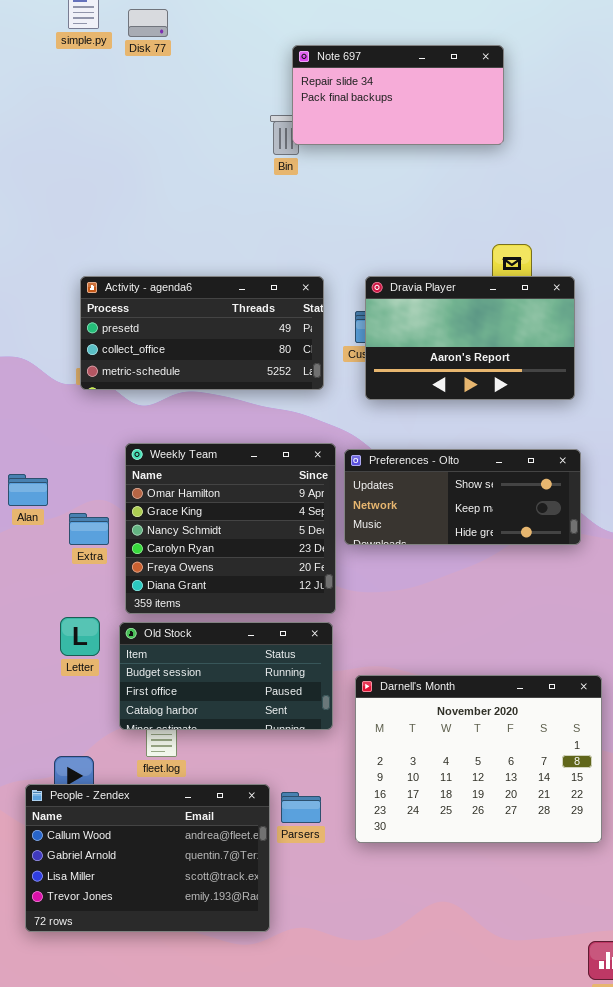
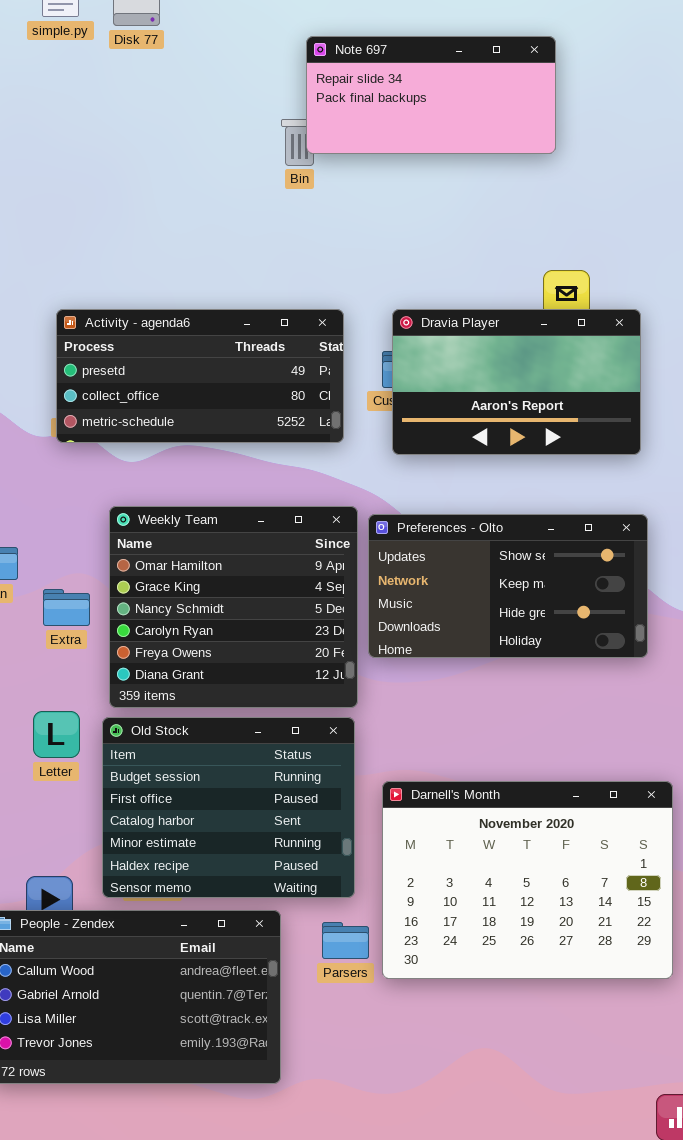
Preferences - Olto: [344,449,581,545] -> [368,514,648,658], resized
Old Stock: [119,622,333,730] -> [102,717,355,898], resized
Parsers: [281,792,321,823] -> [322,922,369,959], moved

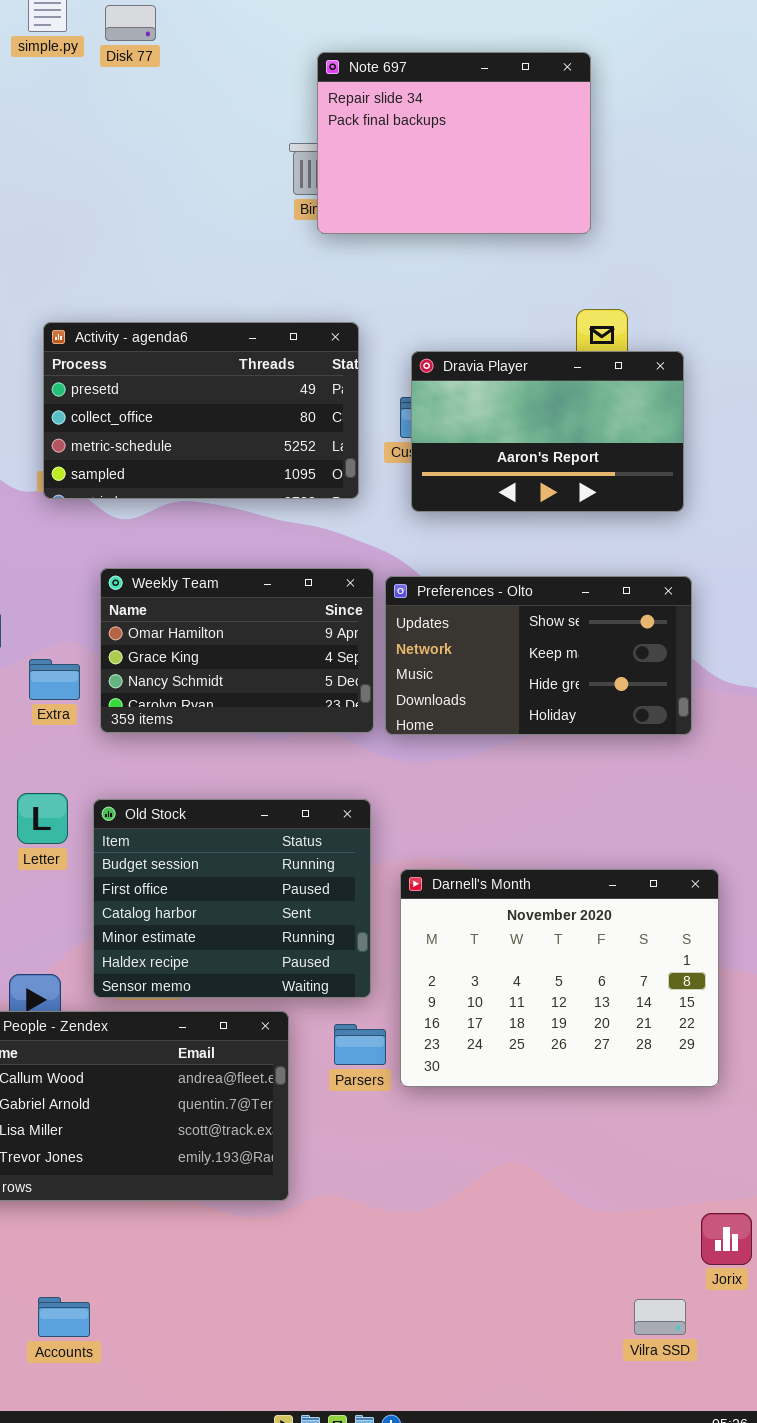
Note 697: [306,36,556,154] -> [317,52,591,234], resized
Activity - agenda6: [56,309,344,443] -> [43,322,359,499], resized
Weekly Team: [109,506,358,708] -> [100,568,374,733], resized

